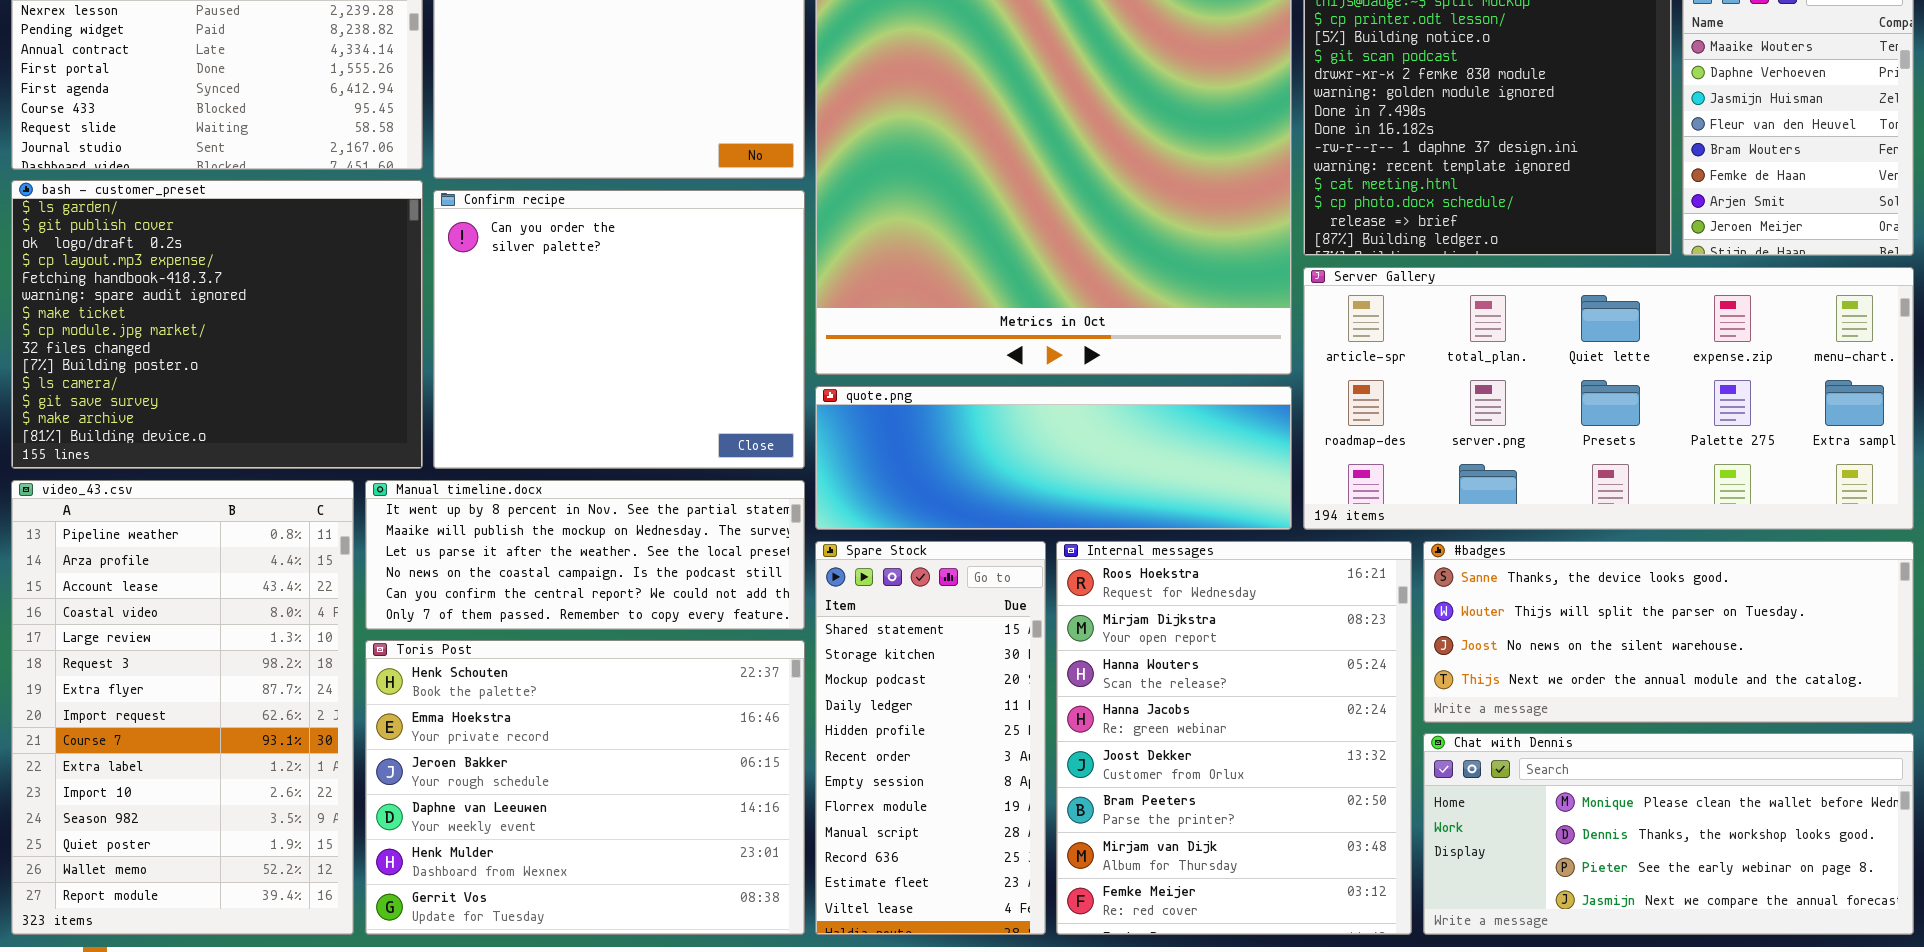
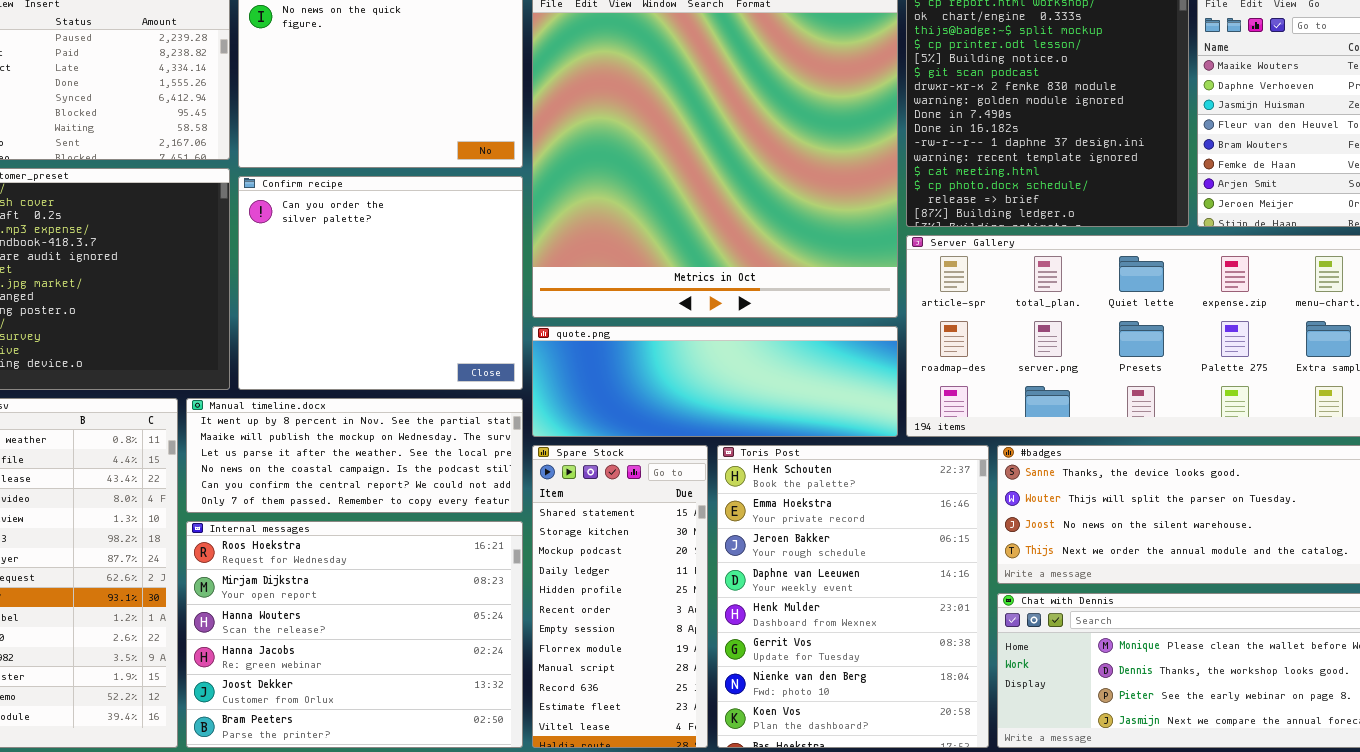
Internal messages: [1056,541,1412,935] -> [186,521,523,748], moved, resized
Toris Post: [365,640,805,935] -> [717,445,989,748], moved, resized

